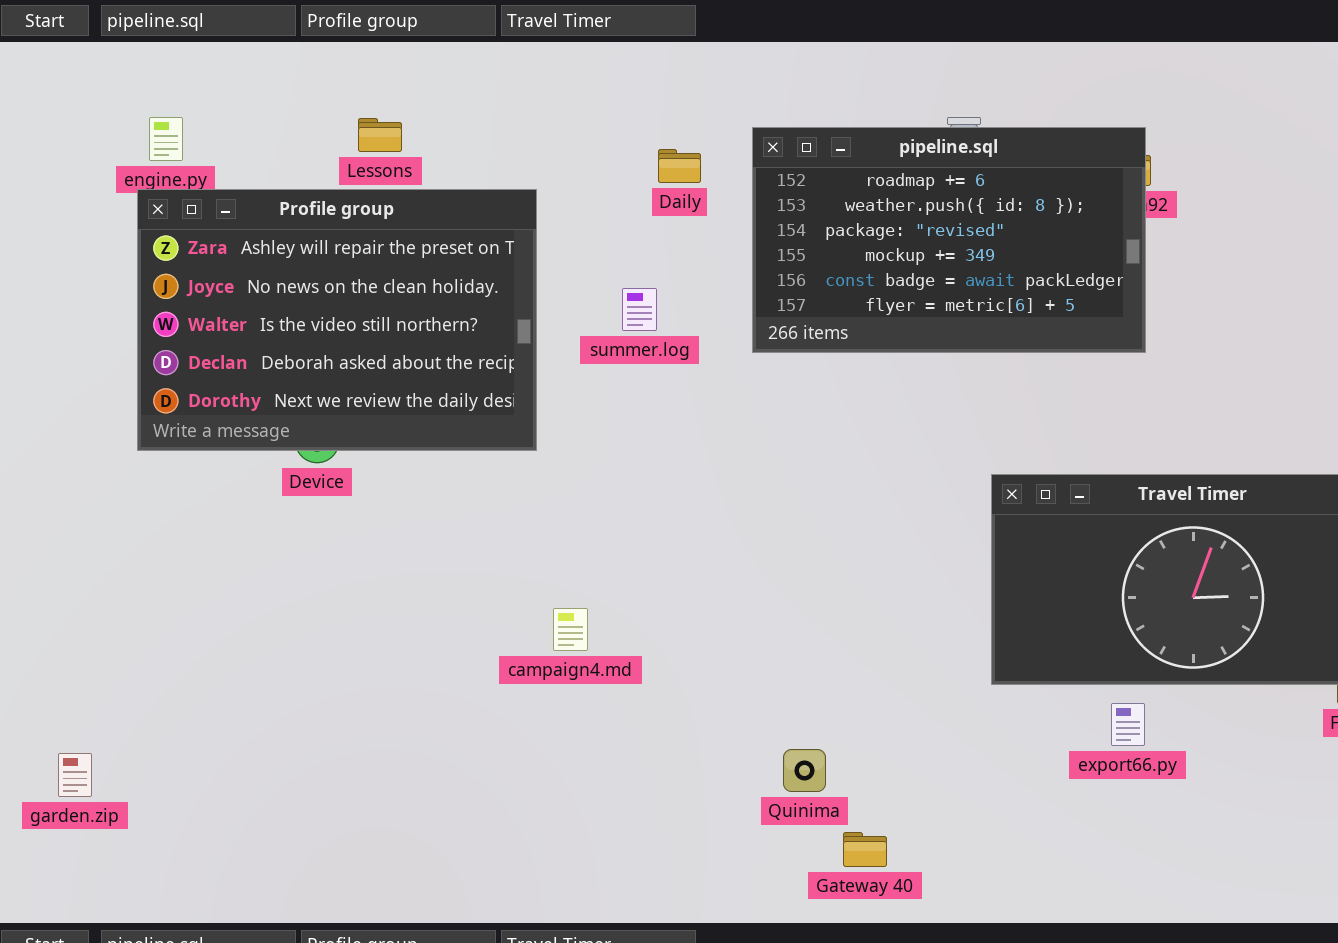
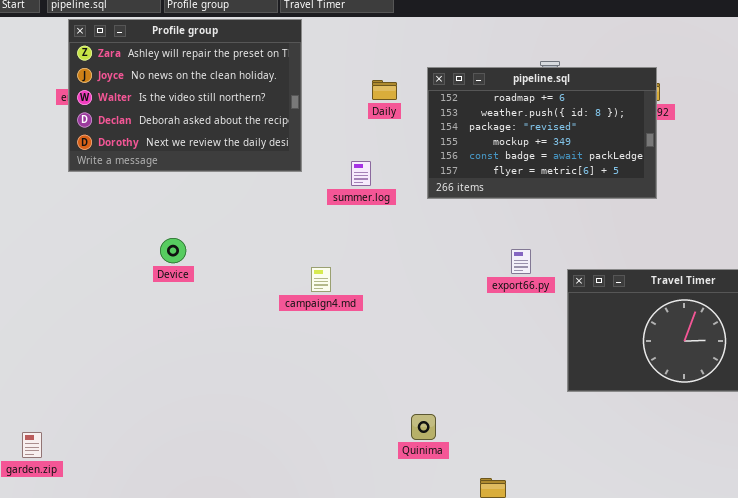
Profile group: [137,189,537,451] -> [68,19,302,172], moved
campaign4.md: [553,608,588,651] -> [311,267,331,292], moved
export66.py: [1111,703,1145,746] -> [511,249,531,274], moved
Quinima: [783,749,826,792] -> [411,414,436,440], moved

